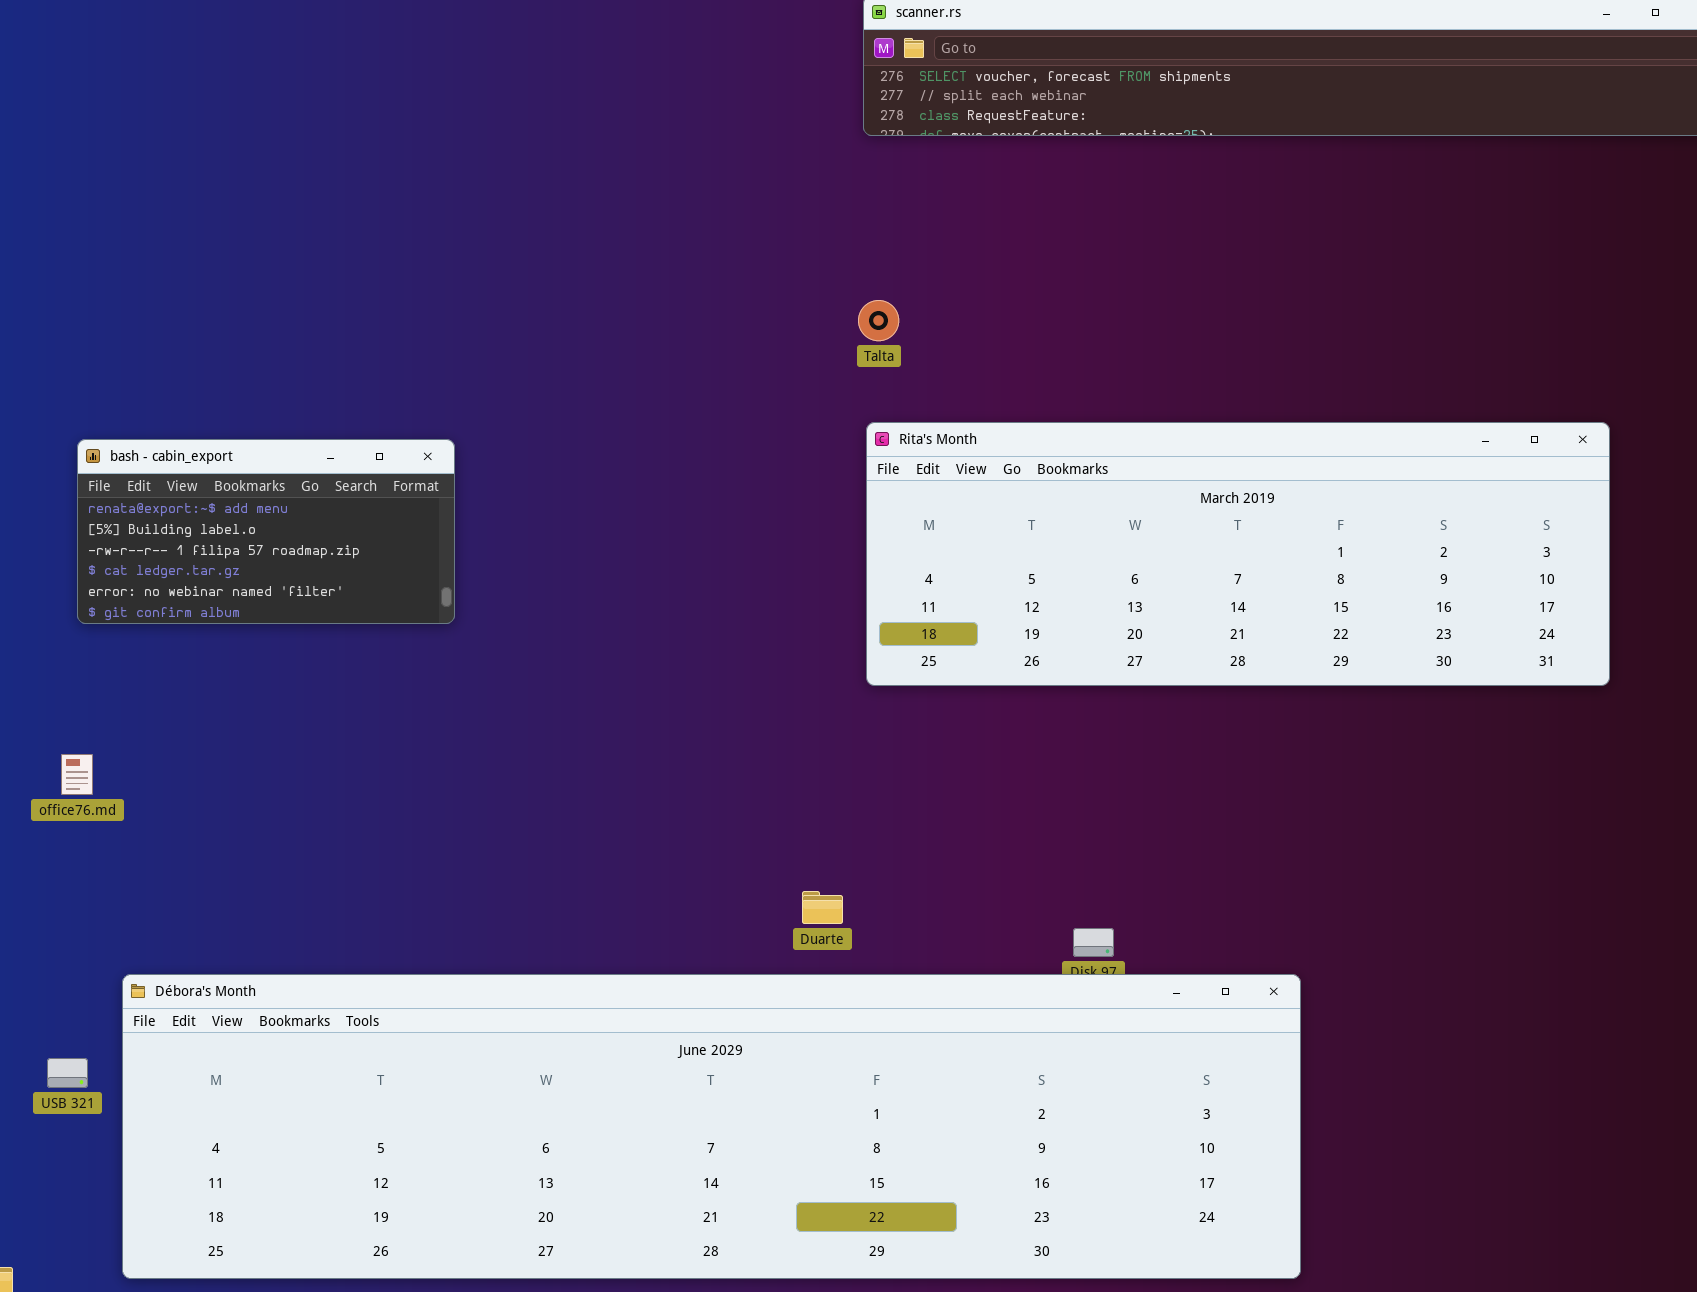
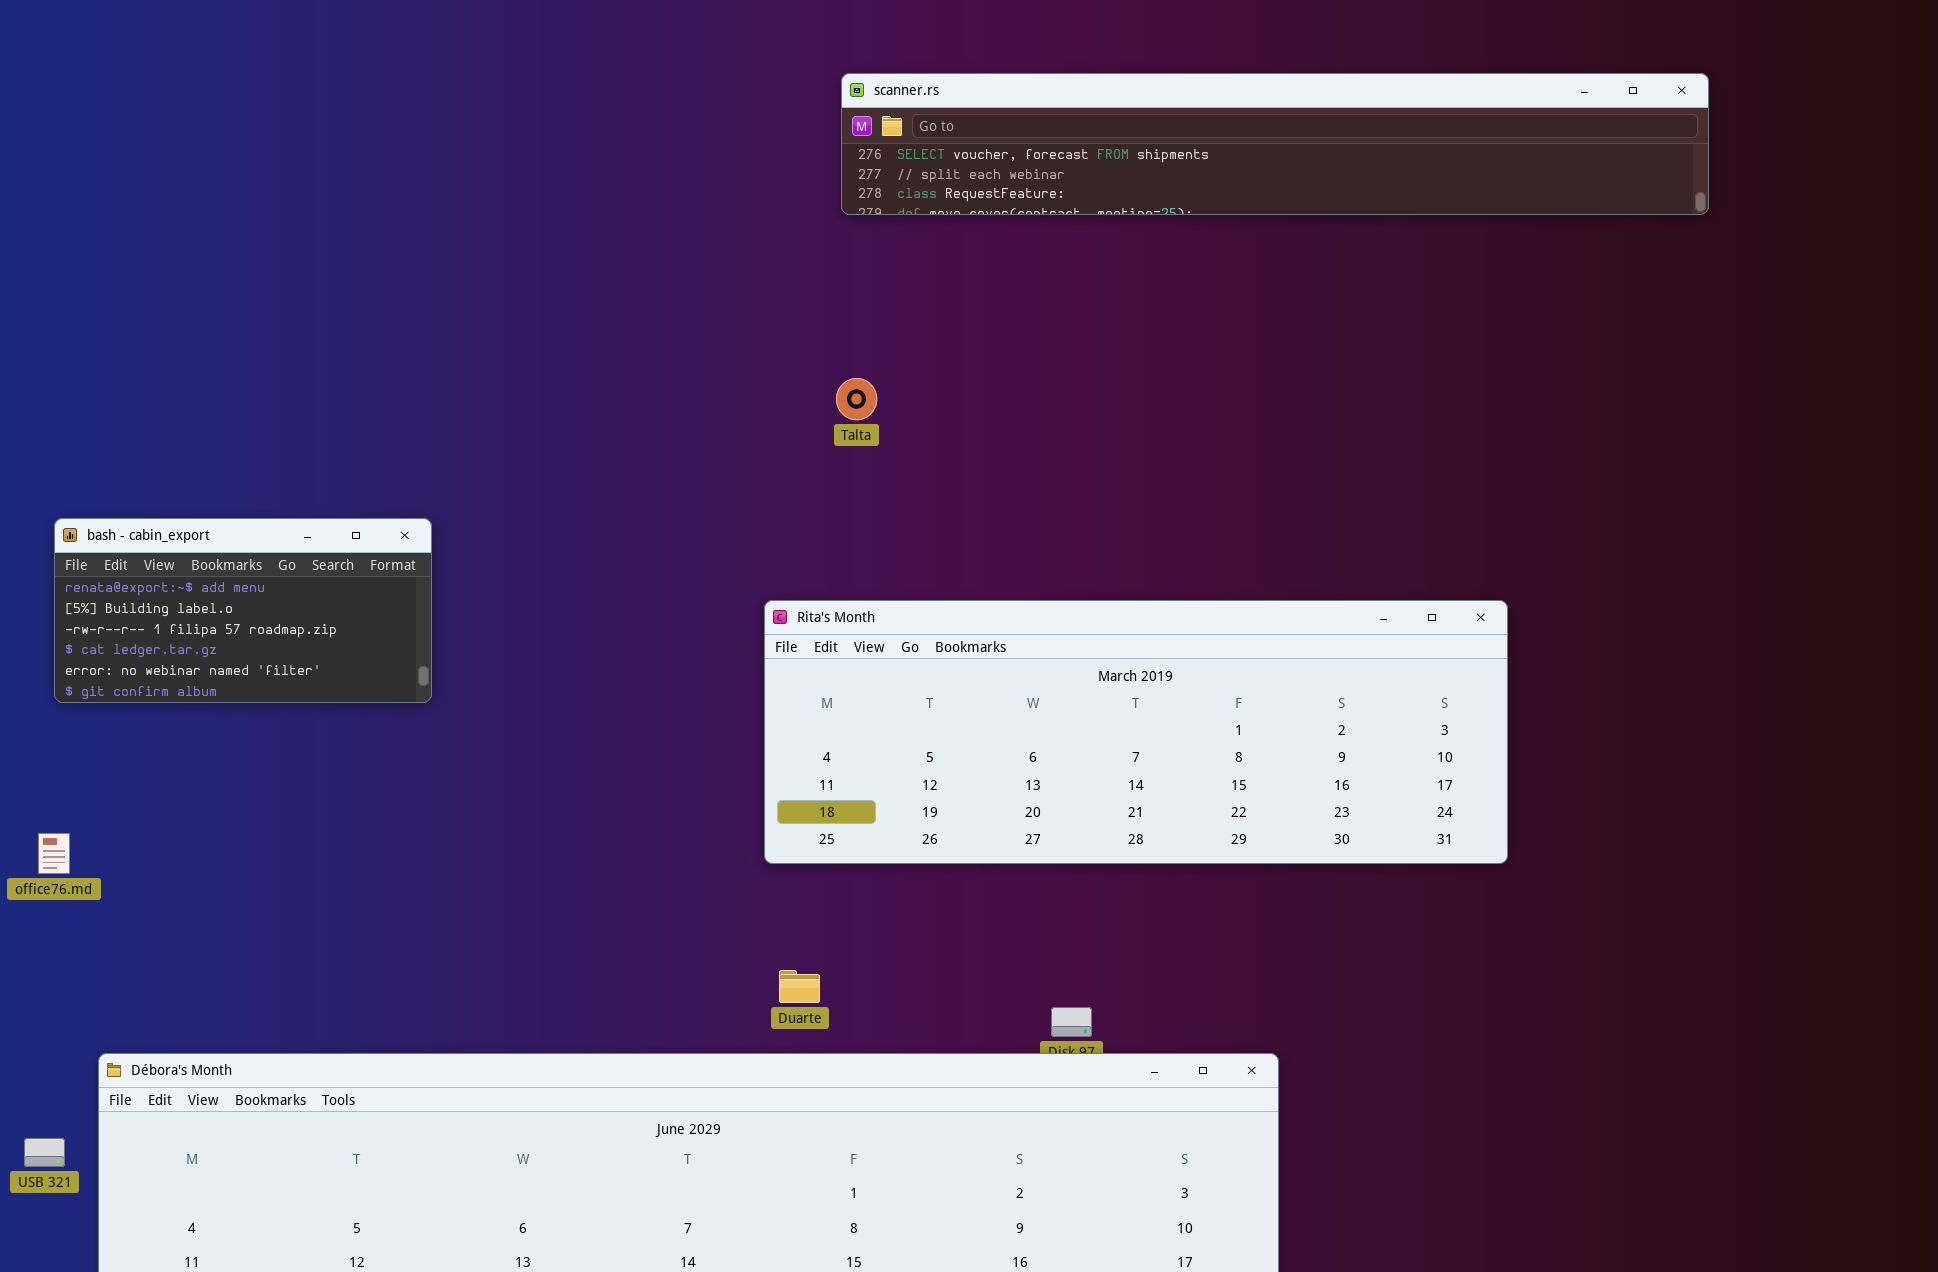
Rita's Month: [866,422,1610,686] -> [764,600,1508,864], moved

